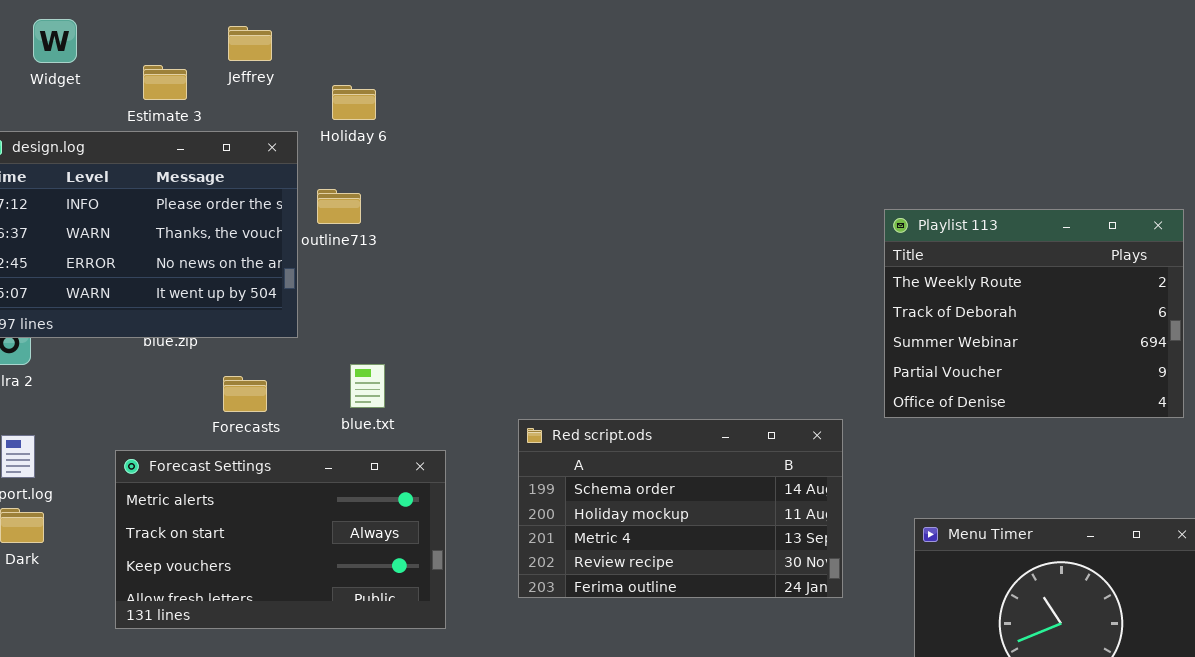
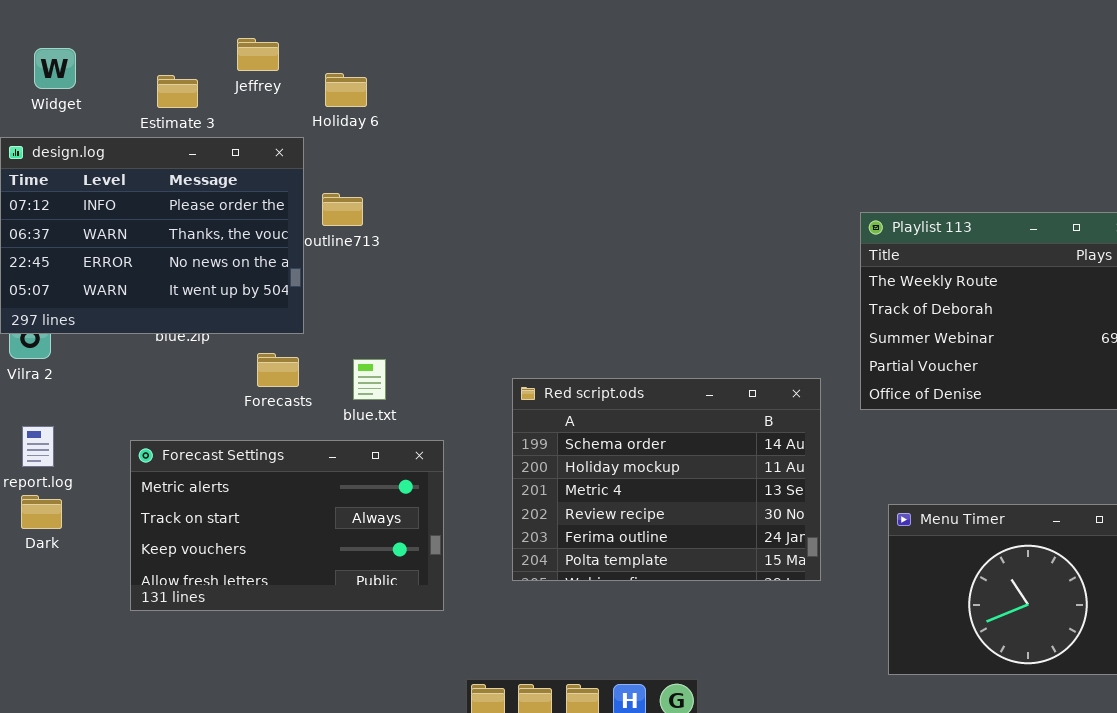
Widget: [33,19,77,63] -> [34,48,76,89], moved
Holiday 6: [332,85,376,120] -> [325,73,367,107], moved
Forecasts: [223,376,267,412] -> [257,353,299,387], moved
Red script.ods: [518,419,843,598] -> [512,378,821,581], resized

